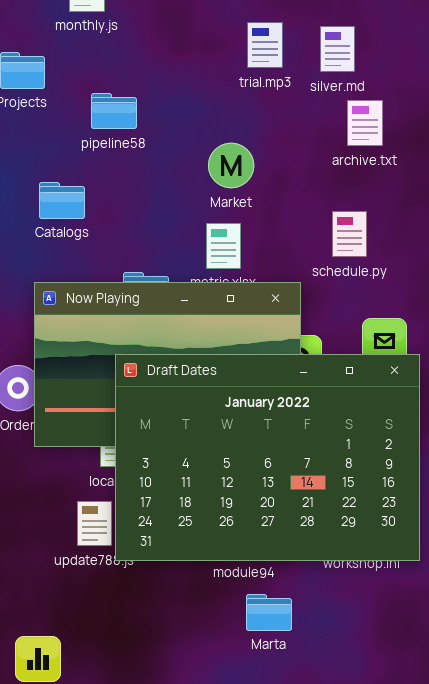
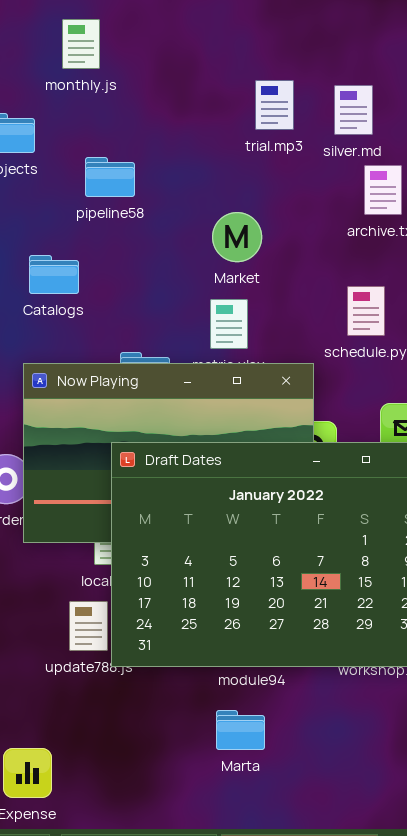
Marta: [246,594,292,631] -> [216,710,265,750], moved

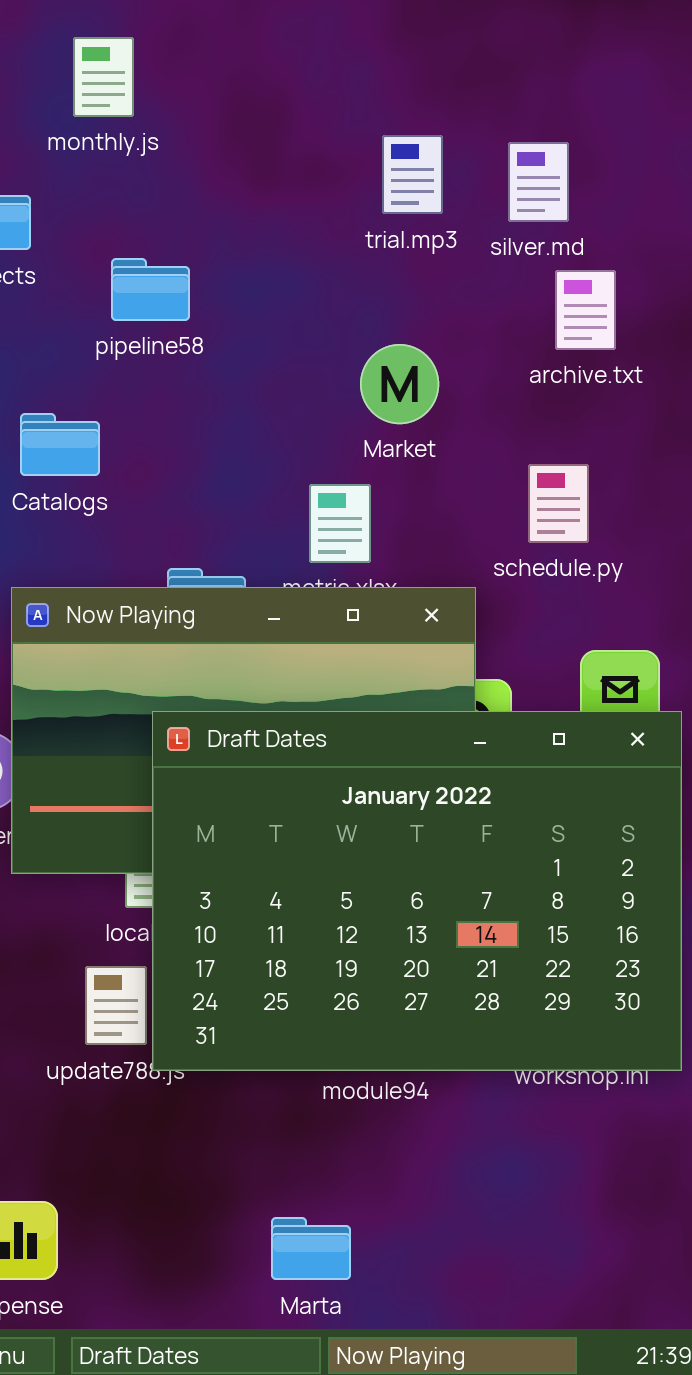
Market: [212,212,262,262] -> [360,344,439,424], moved
Marta: [216,710,265,750] -> [271,1217,351,1280], moved

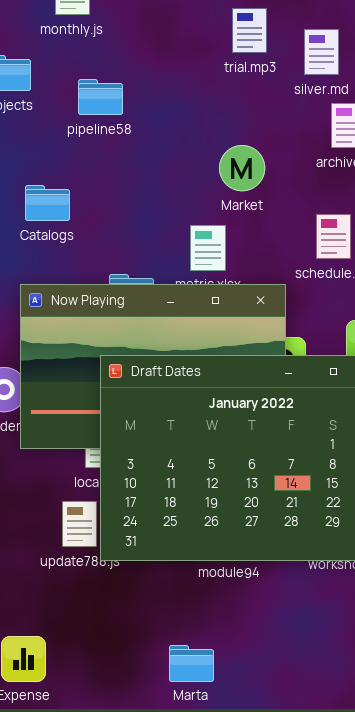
trial.mp3: [382,135,443,214] -> [232,8,267,53], moved
pipeline58: [111,258,190,321] -> [78,79,123,115], moved

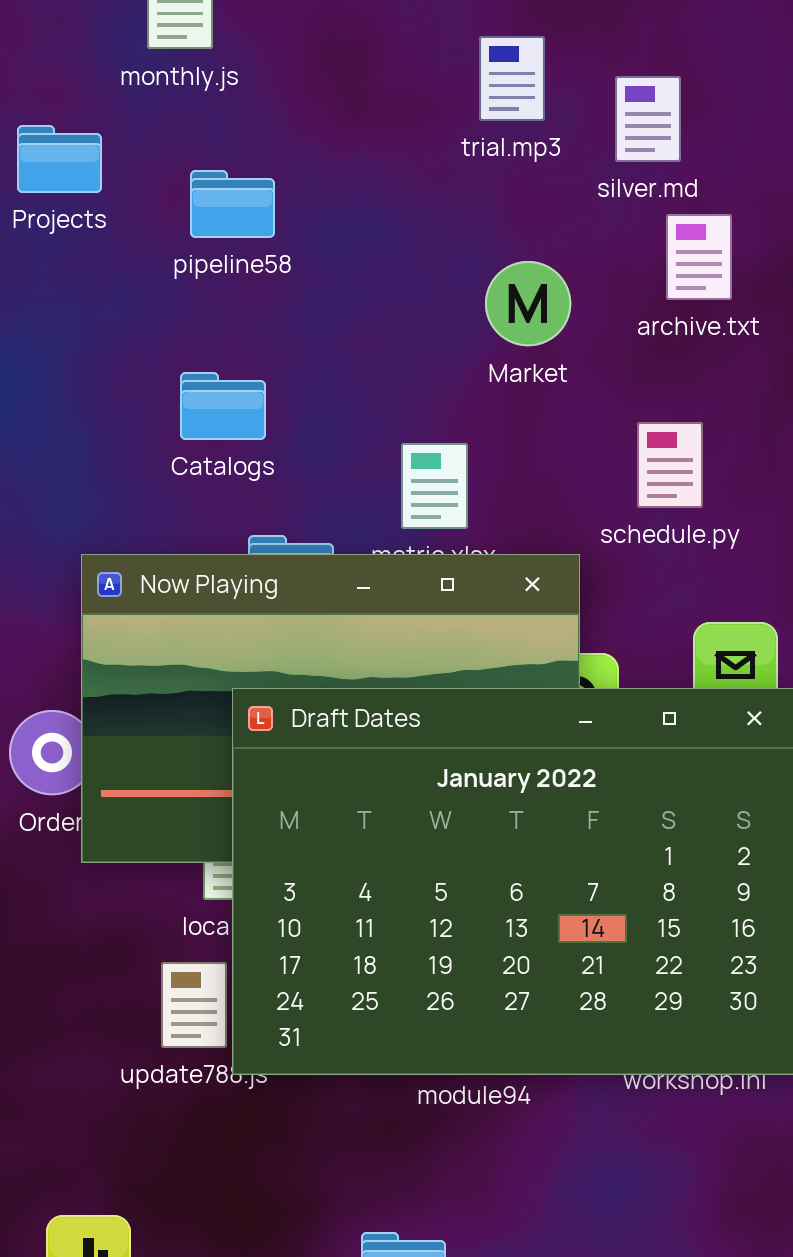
Market: [219,145,265,191] -> [485,261,571,346], moved
Catalogs: [25,185,70,221] -> [180,372,266,440], moved

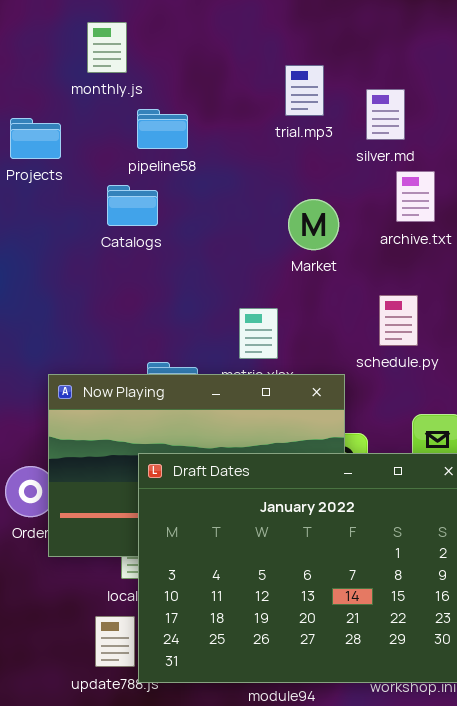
pipeline58: [190,170,275,238] -> [137,109,188,149], moved
Catalogs: [180,372,266,440] -> [107,185,158,226], moved

